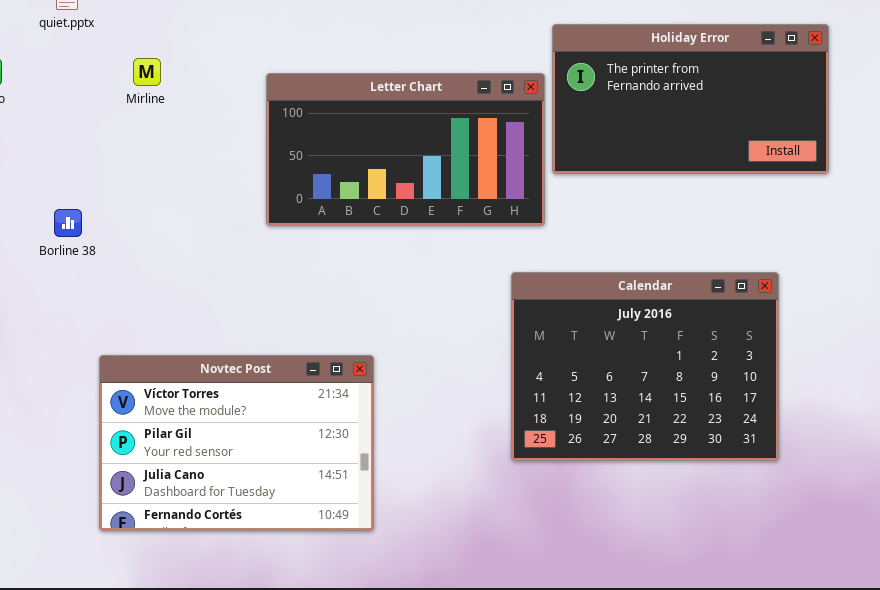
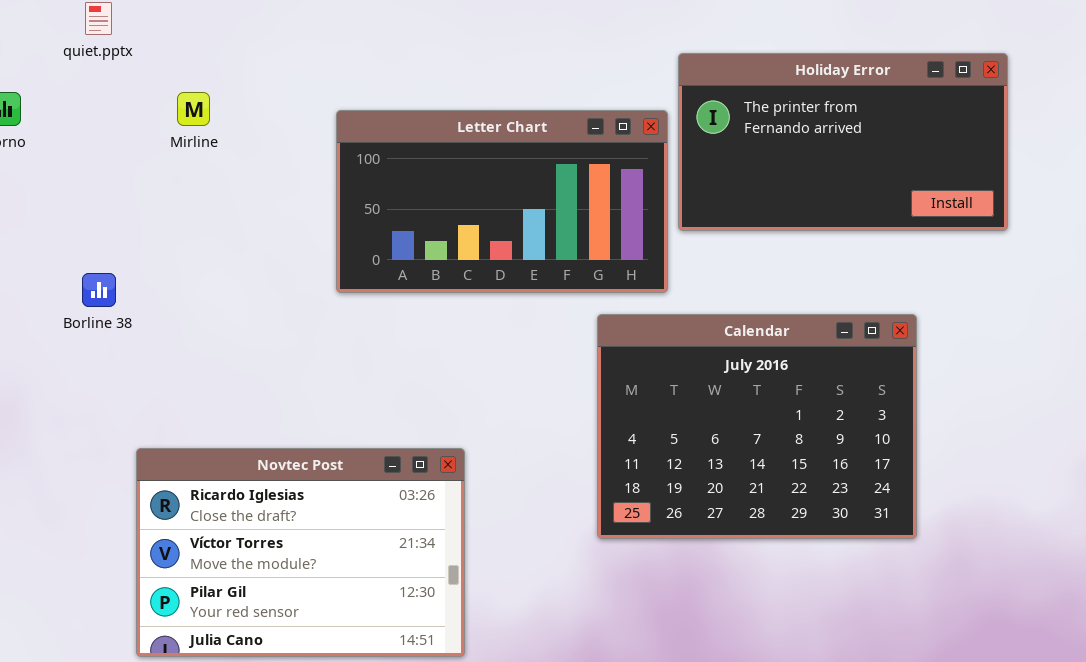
Calendar: [511,272,779,461] -> [597,314,917,539], moved
Novtec Post: [99,355,374,531] -> [136,448,465,657], scrolled up 1 row

